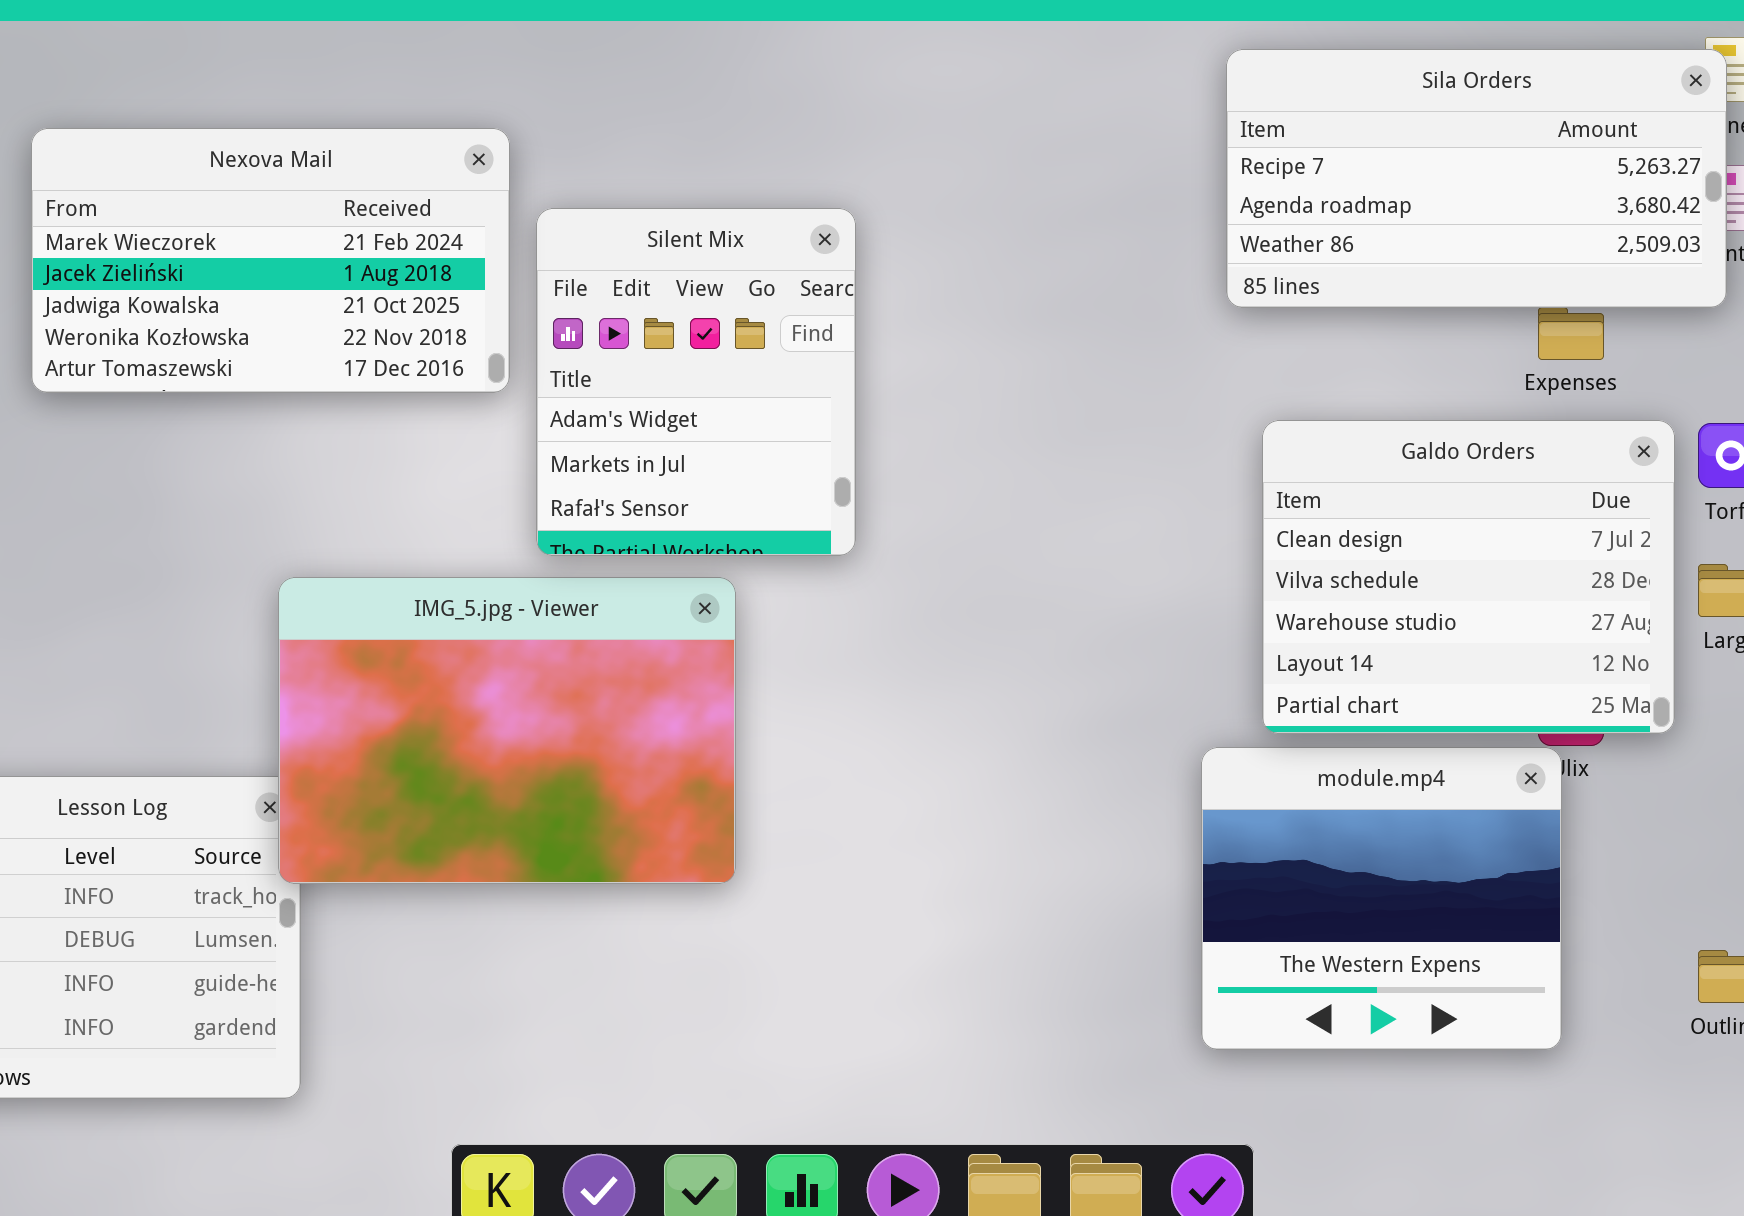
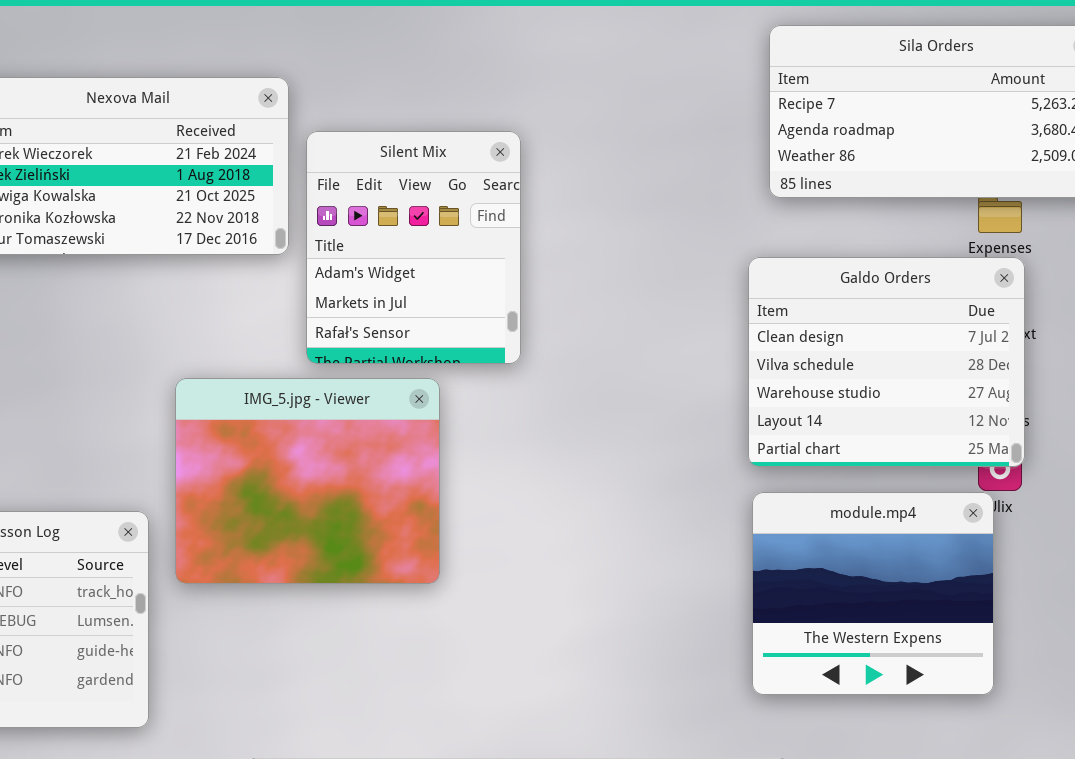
Galdo Orders: [1262,420,1675,734] -> [748,257,1025,467], moved
IMG_5.jpg - Viewer: [278,577,736,884] -> [175,378,440,584], resized

